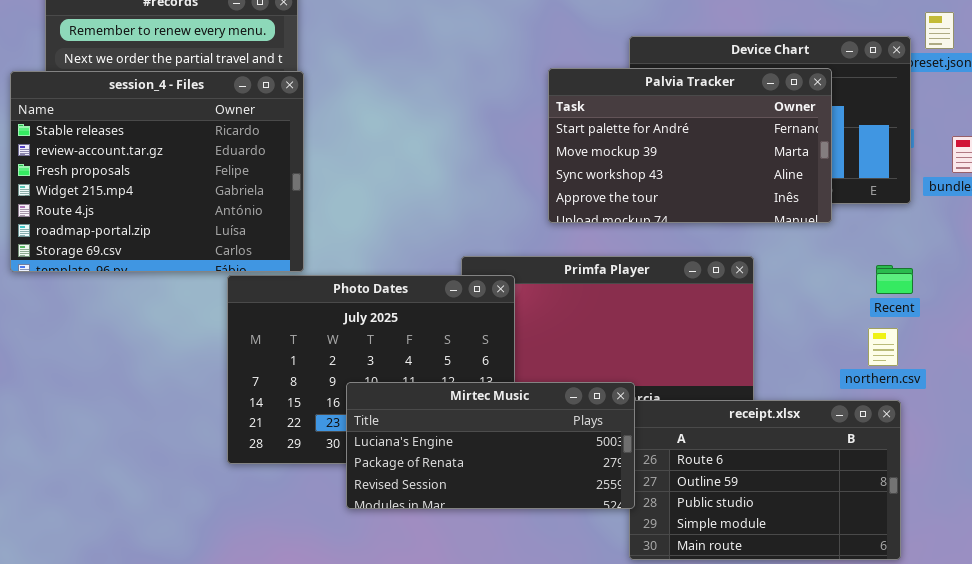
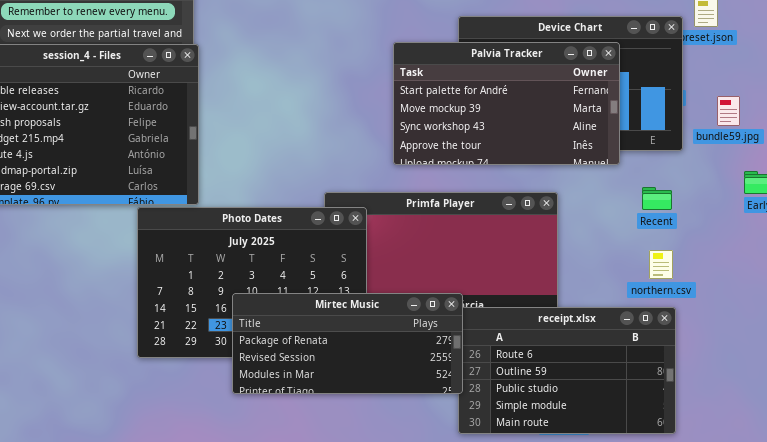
Recent: [876,265,913,294] -> [642,187,672,210], moved
Mirtec Music: [346,382,635,509] -> [232,293,463,394], scrolled down 1 row

